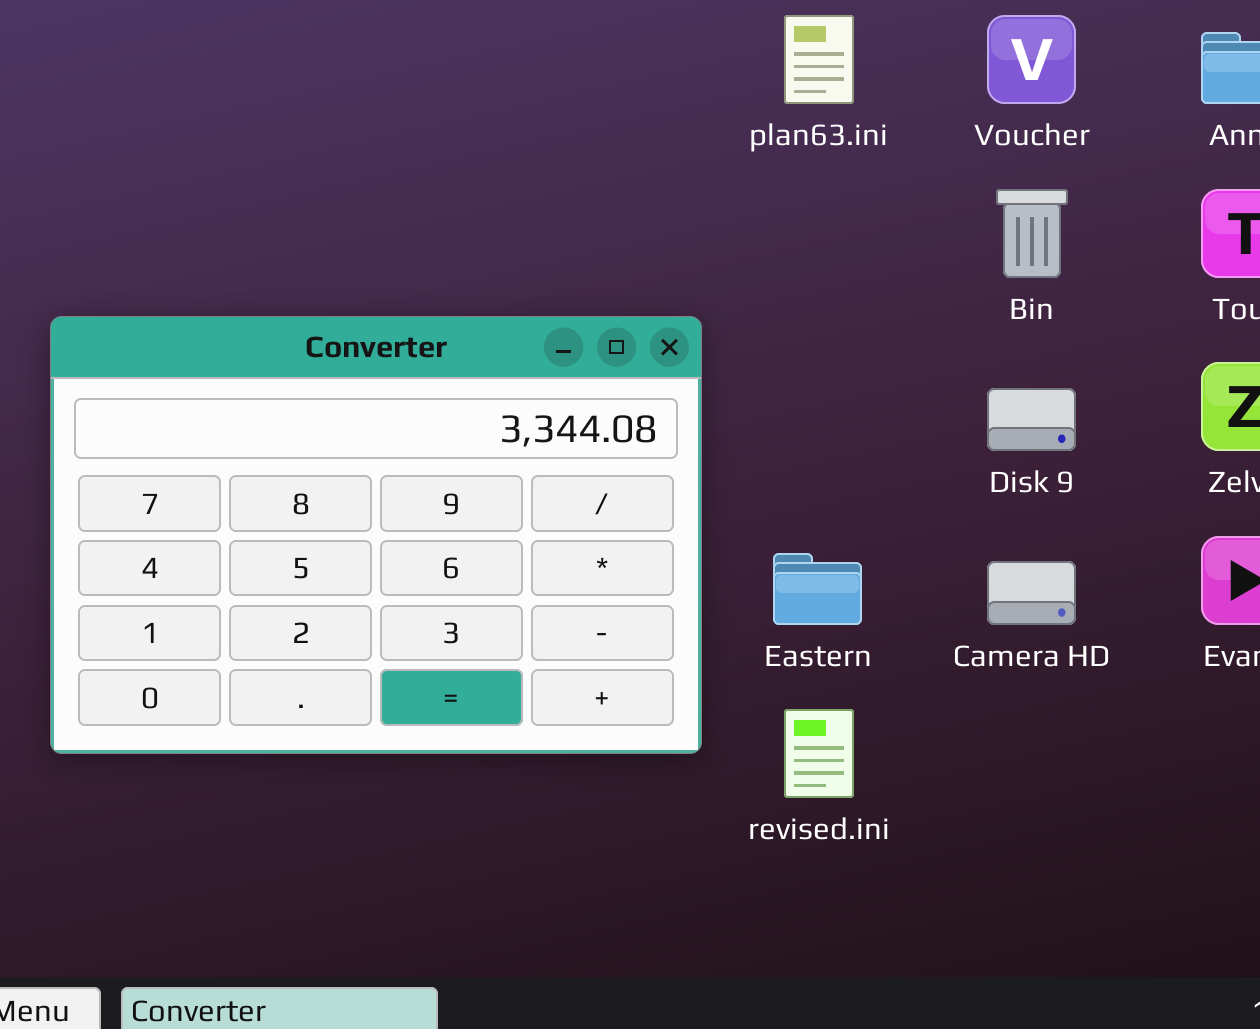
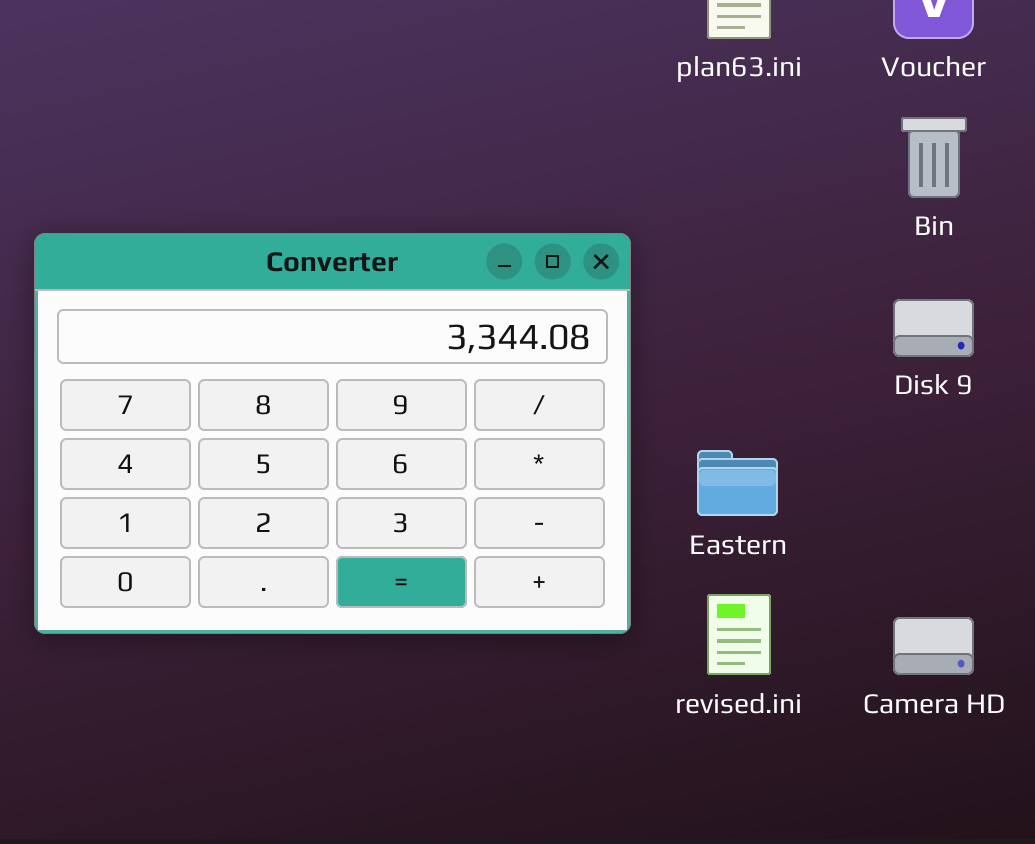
Camera HD: [987,561,1076,625] -> [893,617,974,675], moved

